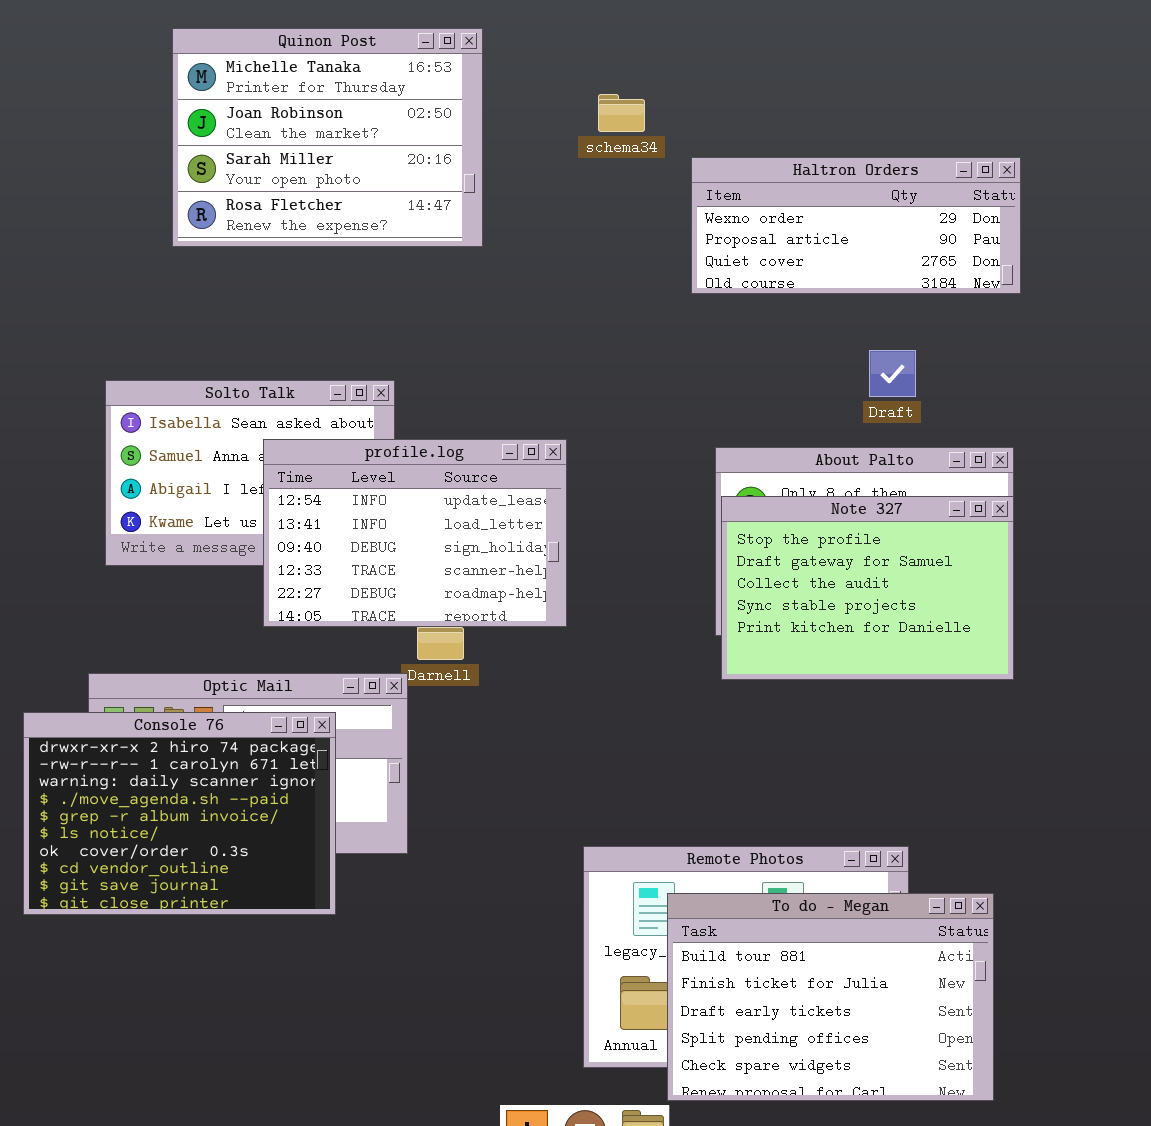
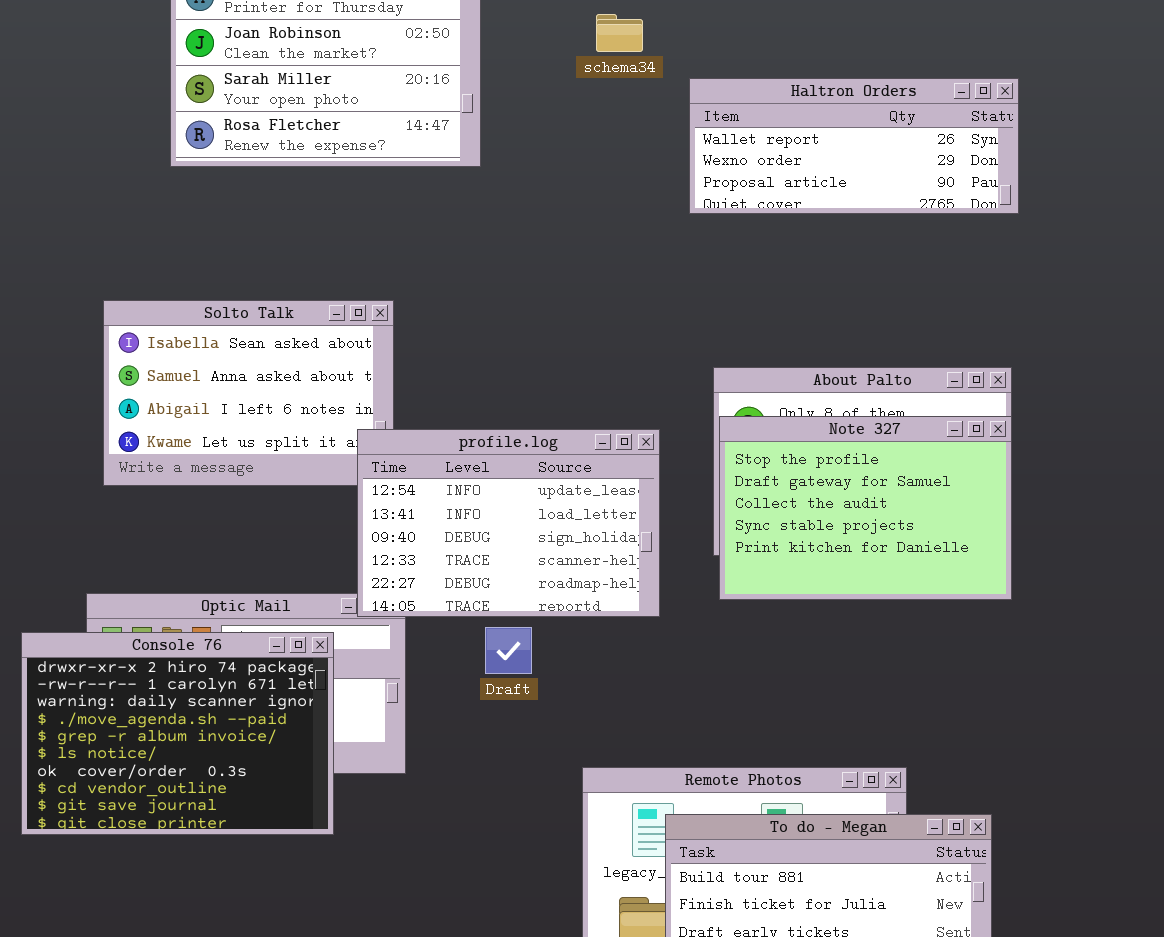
Haltron Orders: [691,157,1021,294] -> [689,78,1019,214], scrolled up 1 row
Draft: [869,350,916,397] -> [485,627,532,674], moved
profile.log: [263,439,567,627] -> [357,429,660,617], moved

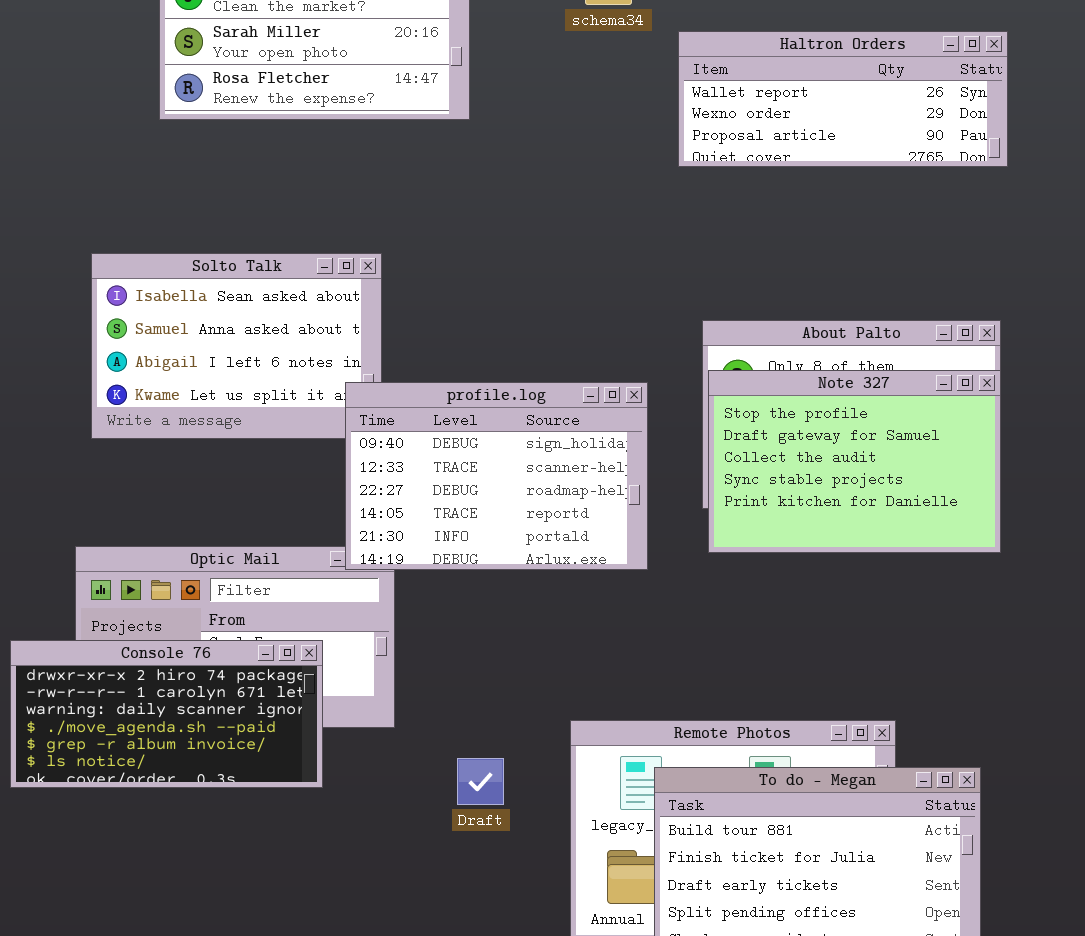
profile.log: [357,429,660,617] -> [345,382,648,570], scrolled down 2 rows
Draft: [485,627,532,674] -> [457,758,504,805], moved
Console 76: [21,632,334,835] -> [10,640,323,788], resized

